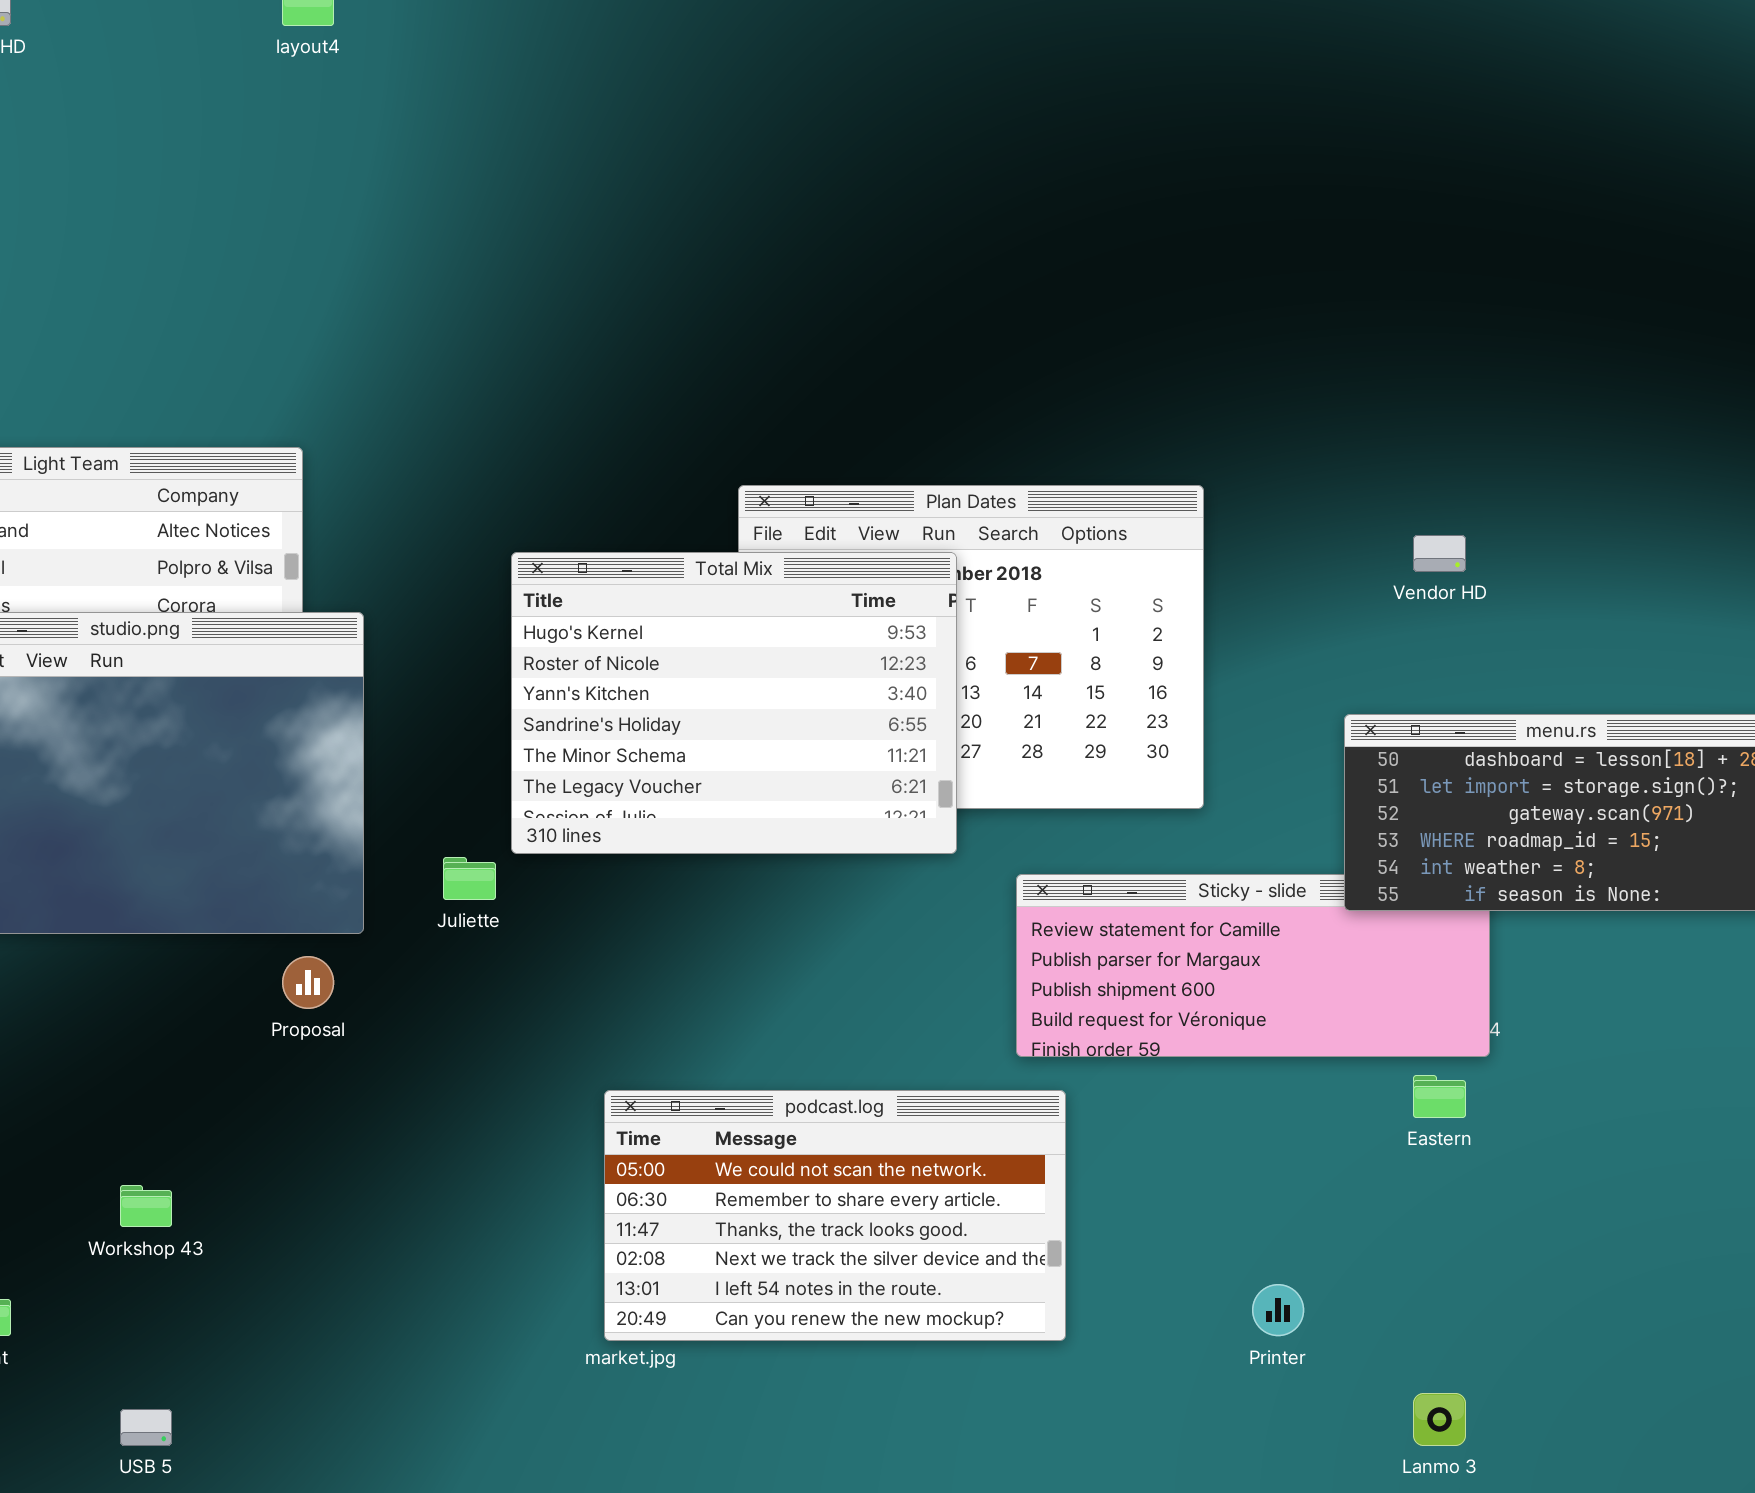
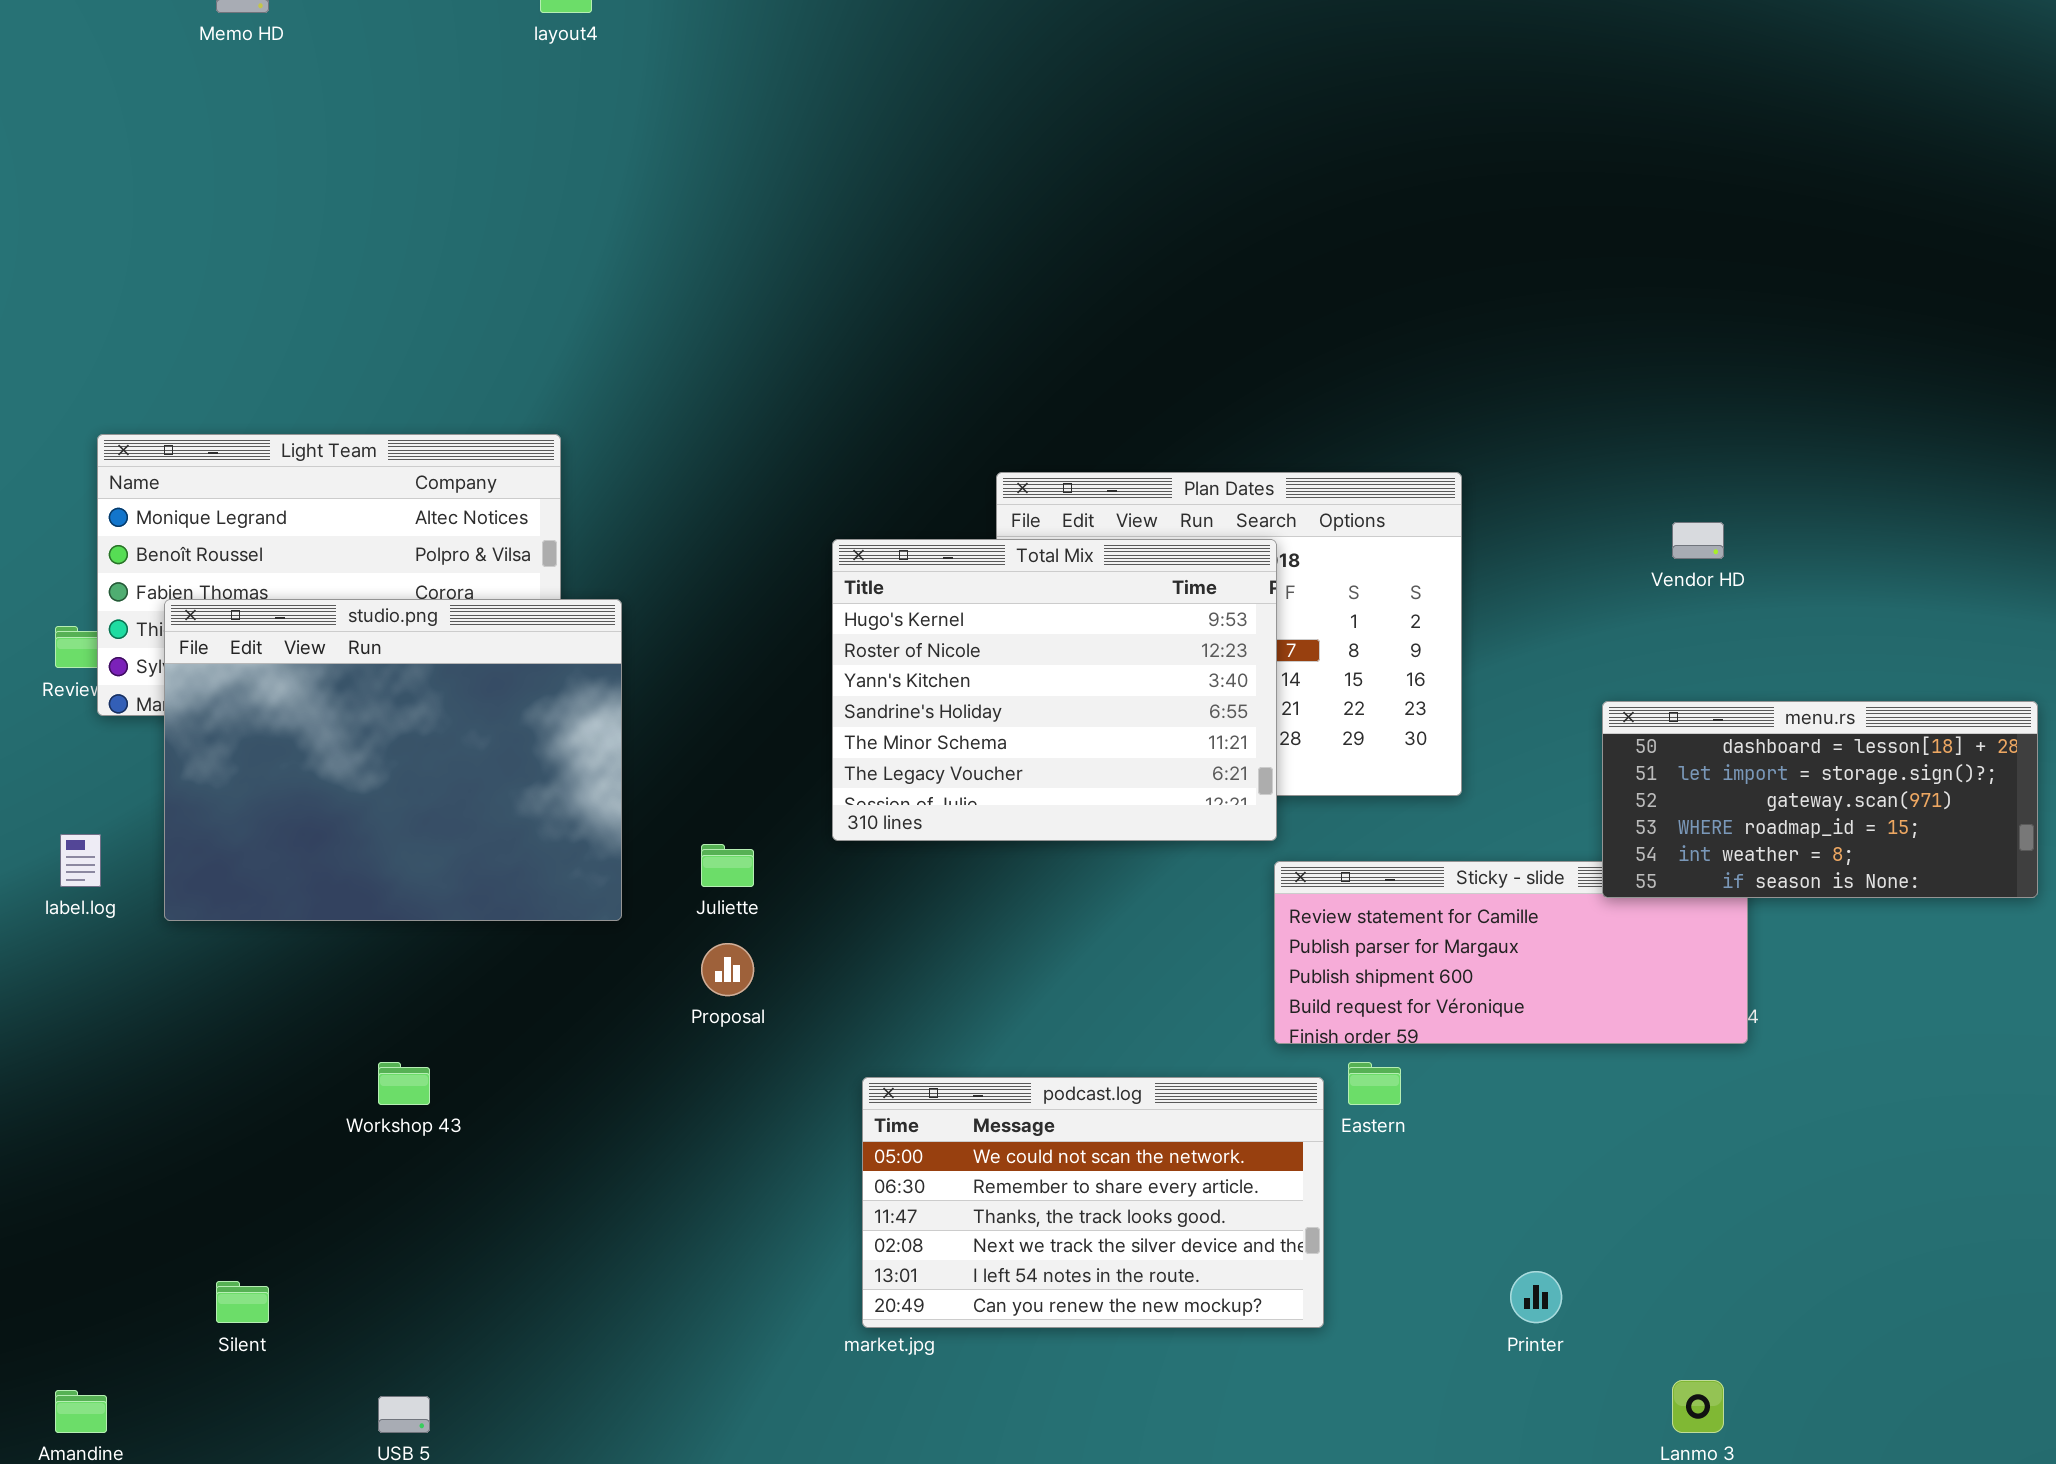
Total Mix: [511,552,957,854] -> [832,539,1277,841], moved
Proposal: [282,956,334,1009] -> [701,943,754,996], moved
Eastern: [1413,1075,1466,1118] -> [1348,1062,1401,1105], moved
Workshop 43: [120,1185,172,1227] -> [378,1062,430,1105], moved

